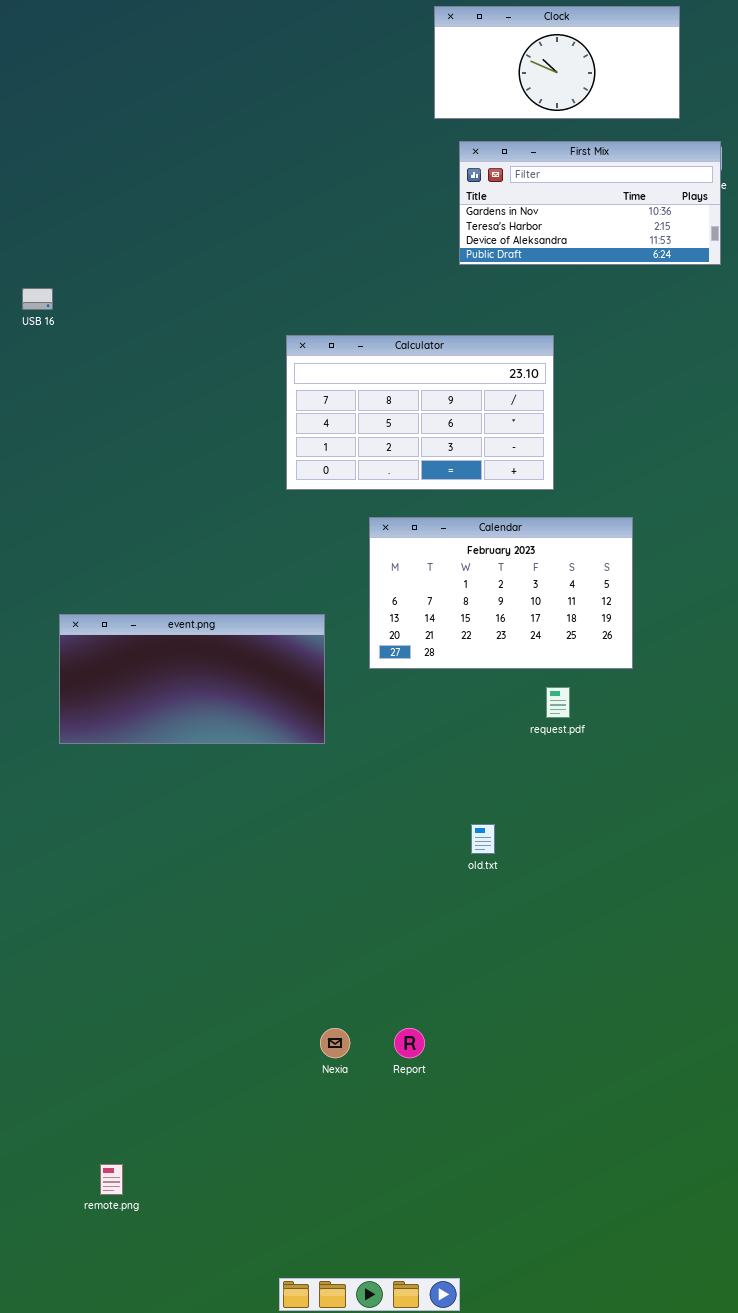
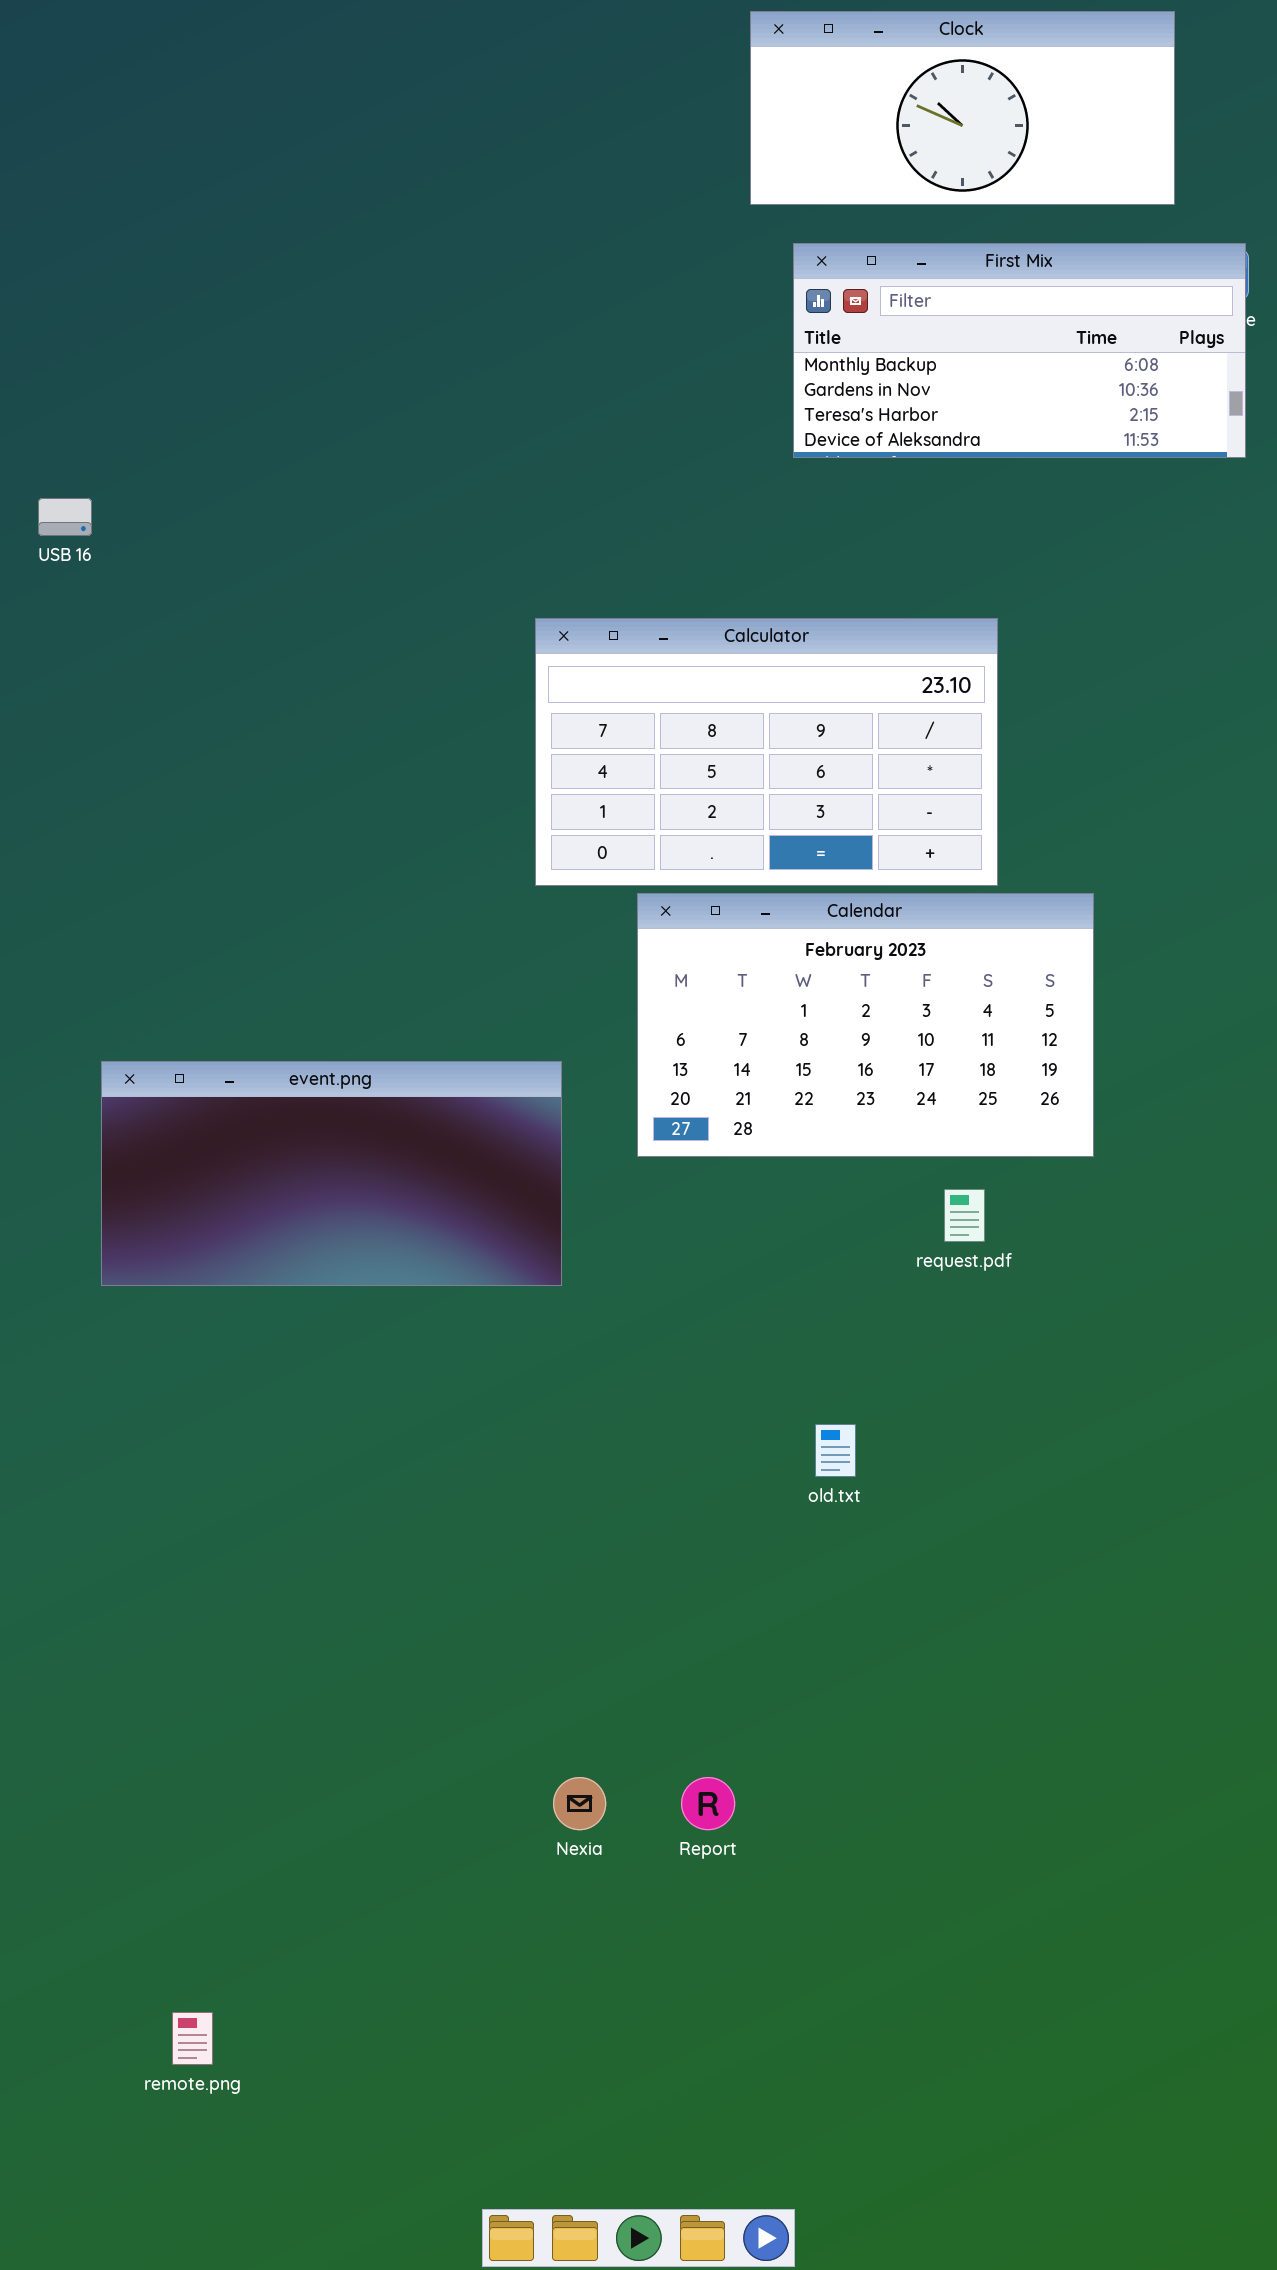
First Mix: [459,141,721,265] -> [793,243,1246,458], scrolled up 1 row
Calculator: [286,335,554,490] -> [535,618,998,886], moved

